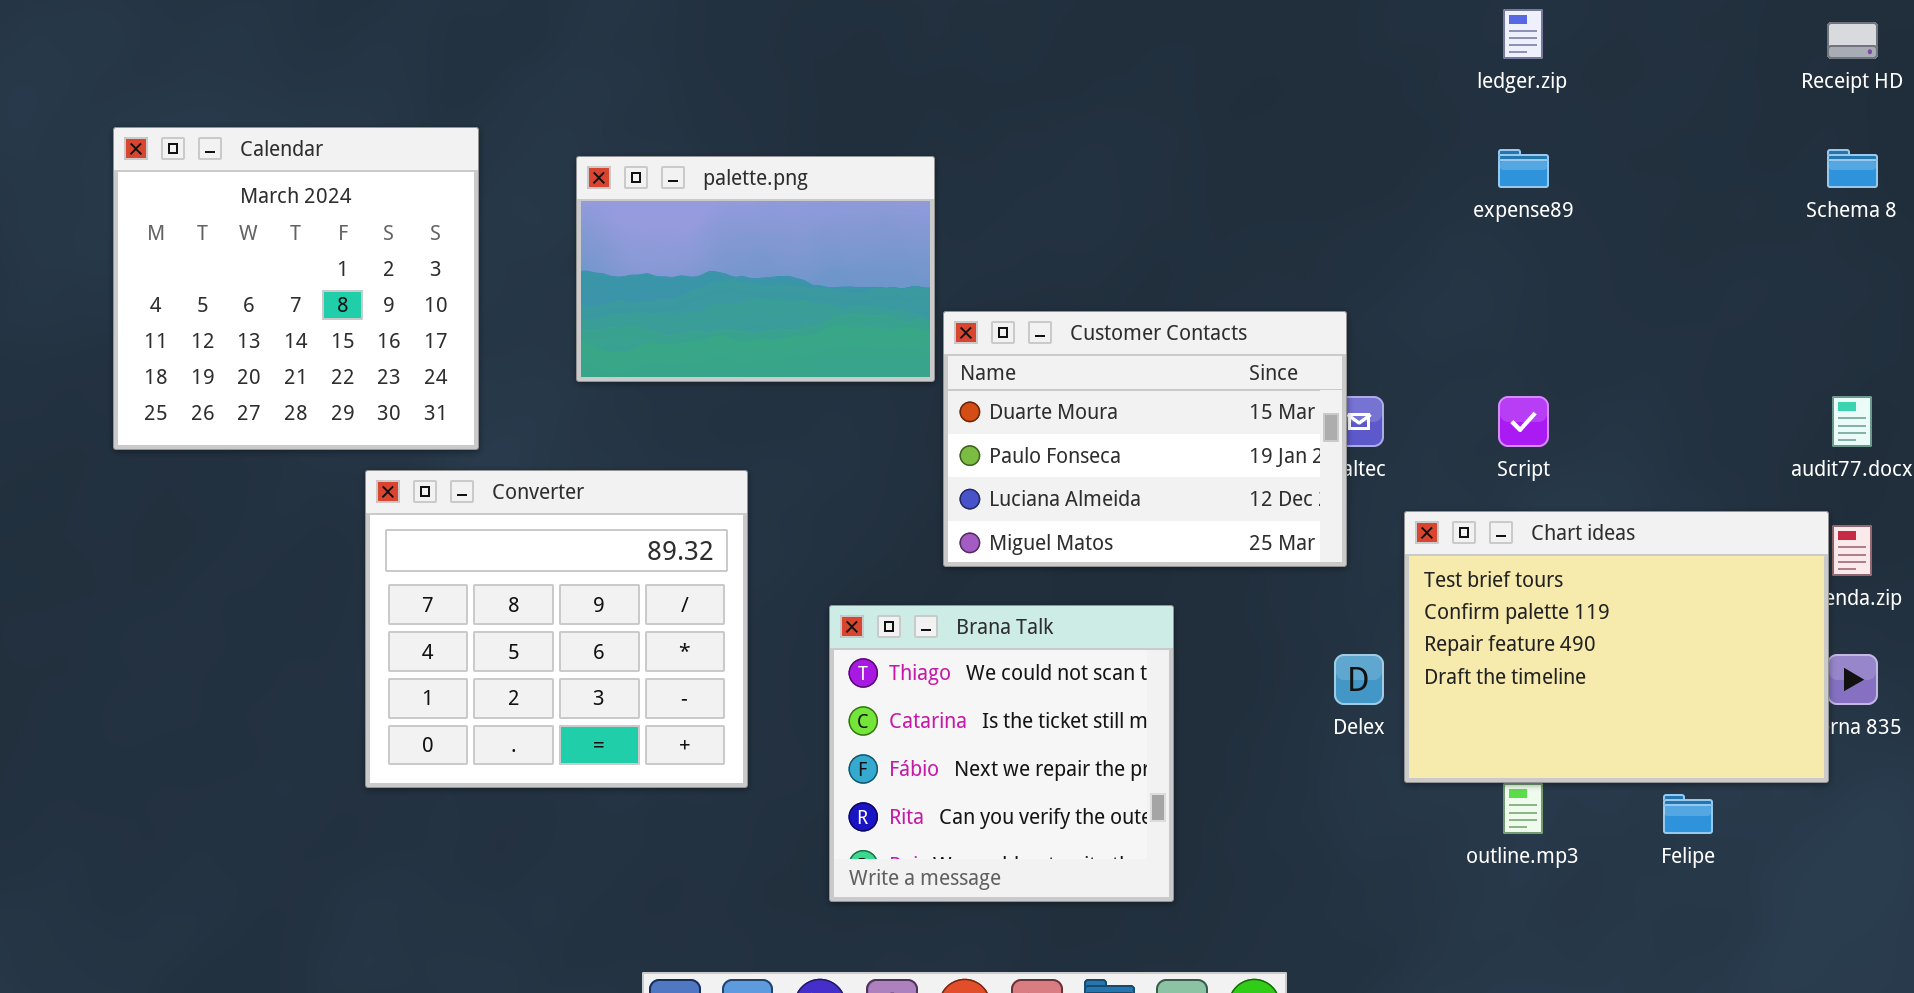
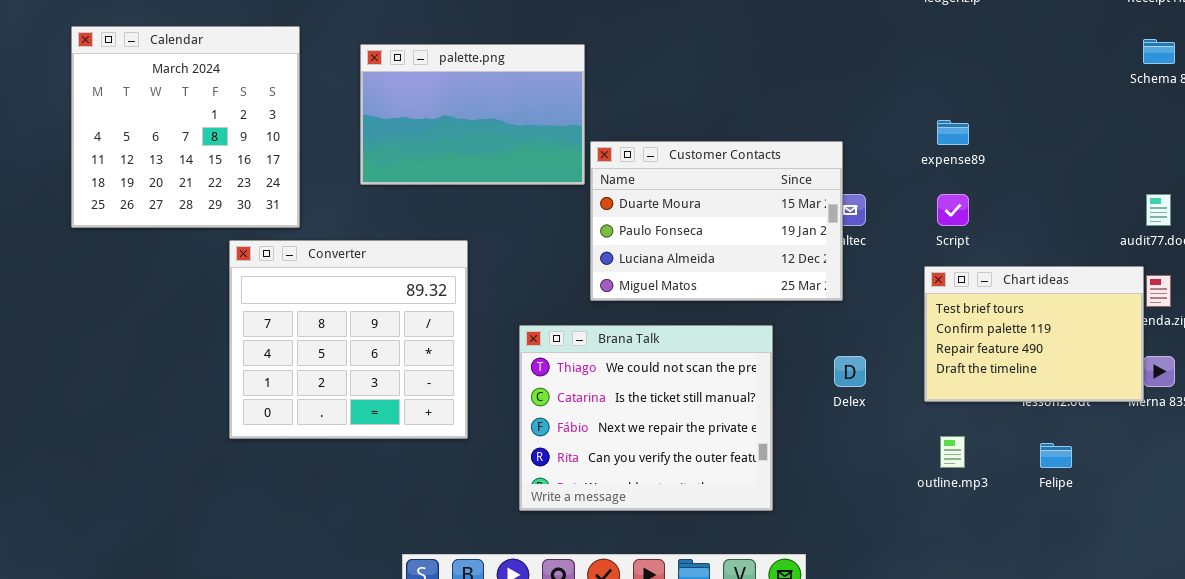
expense89: [1498,149,1549,188] -> [937,120,969,145], moved
Chart ideas: [1404,511,1829,783] -> [924,266,1144,402], resized
Brana Talk: [829,605,1174,902] -> [519,325,773,511], resized

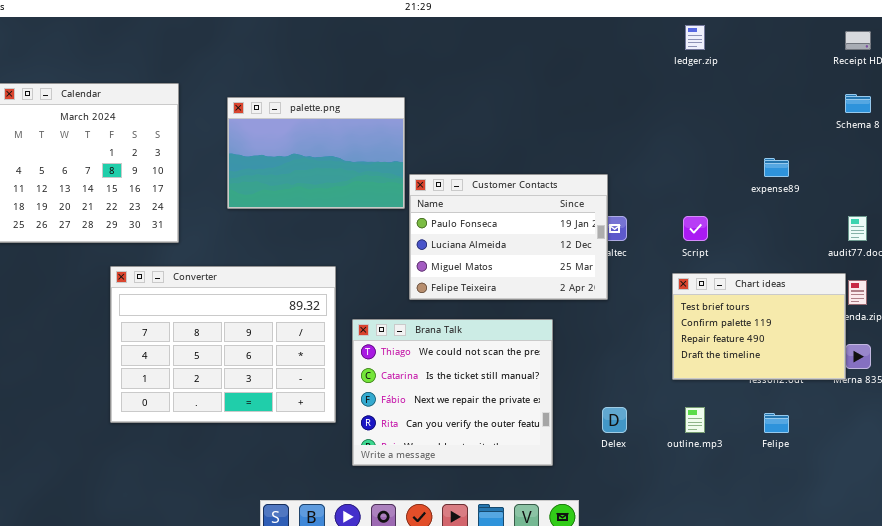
expense89: [937,120,969,145] -> [764,158,789,177], moved
Customer Contacts: [590,141,843,301] -> [409,174,608,300], scrolled down 1 row
Converter: [229,240,468,439] -> [110,266,336,423], moved, resized
Delex: [834,356,866,387] -> [602,407,627,433], moved

